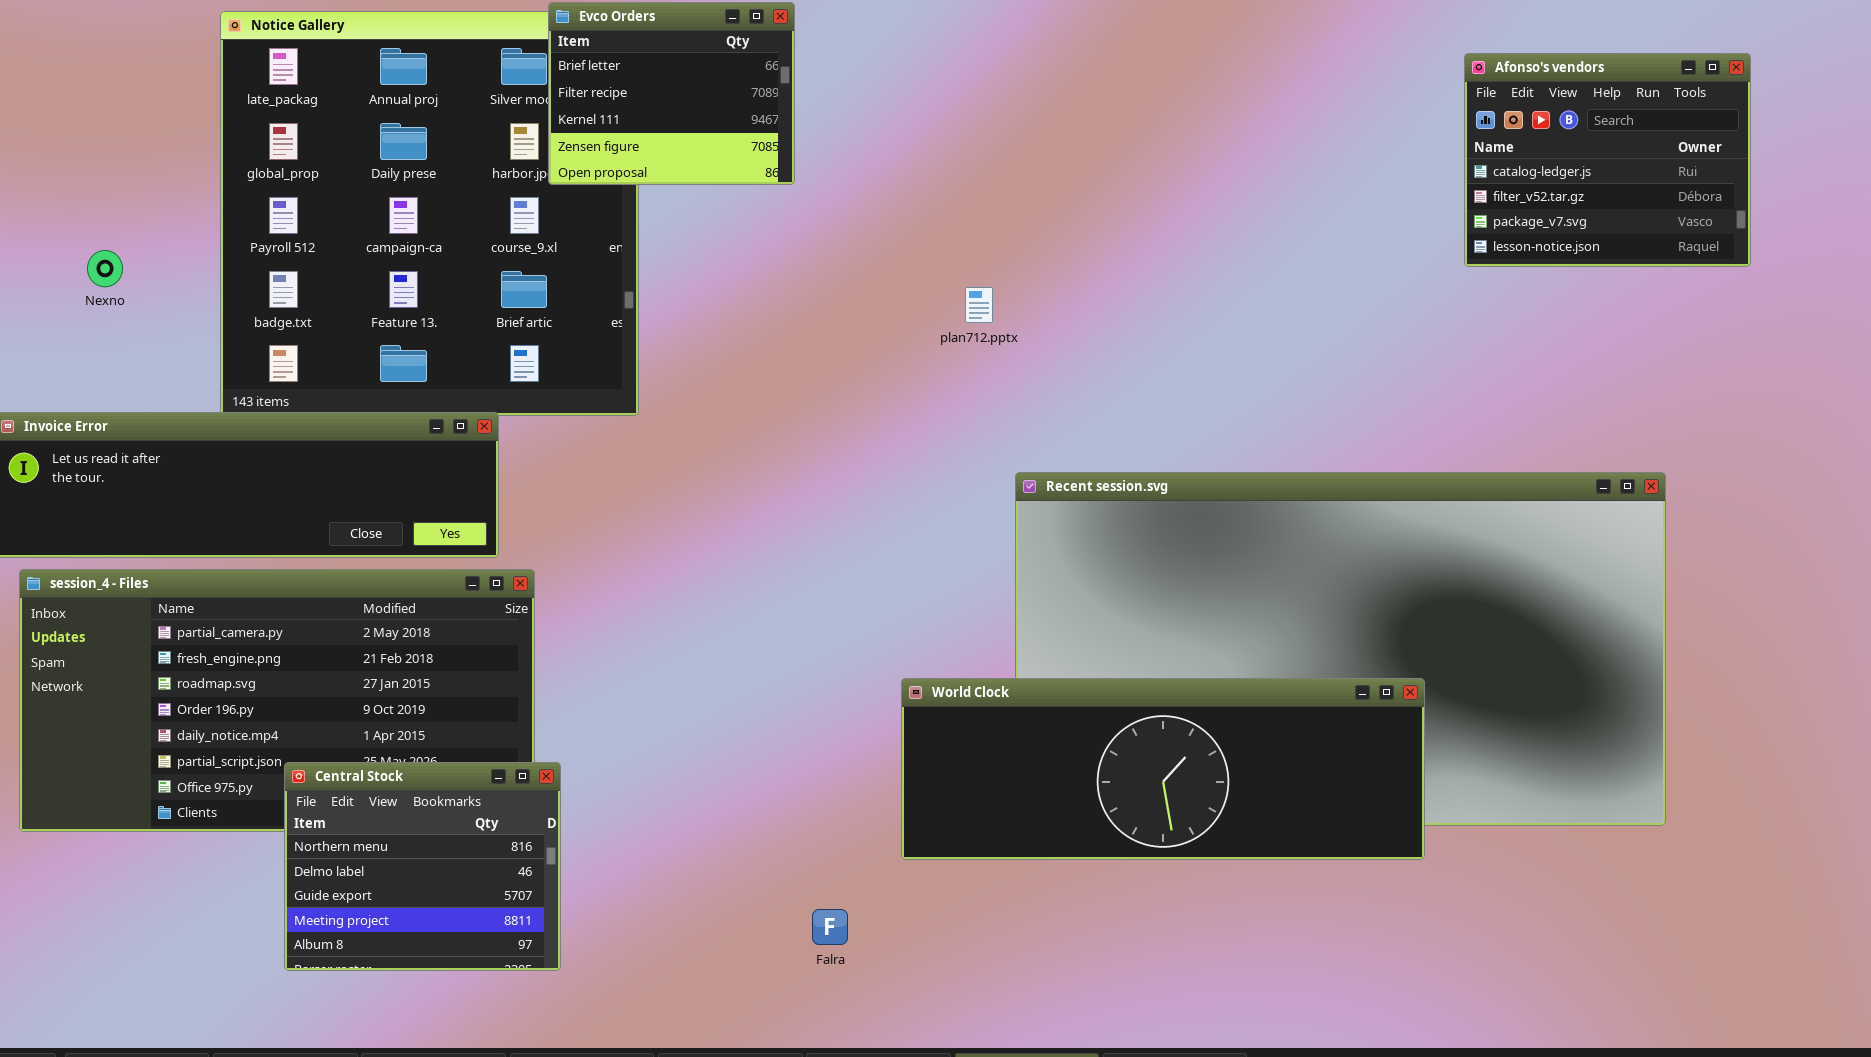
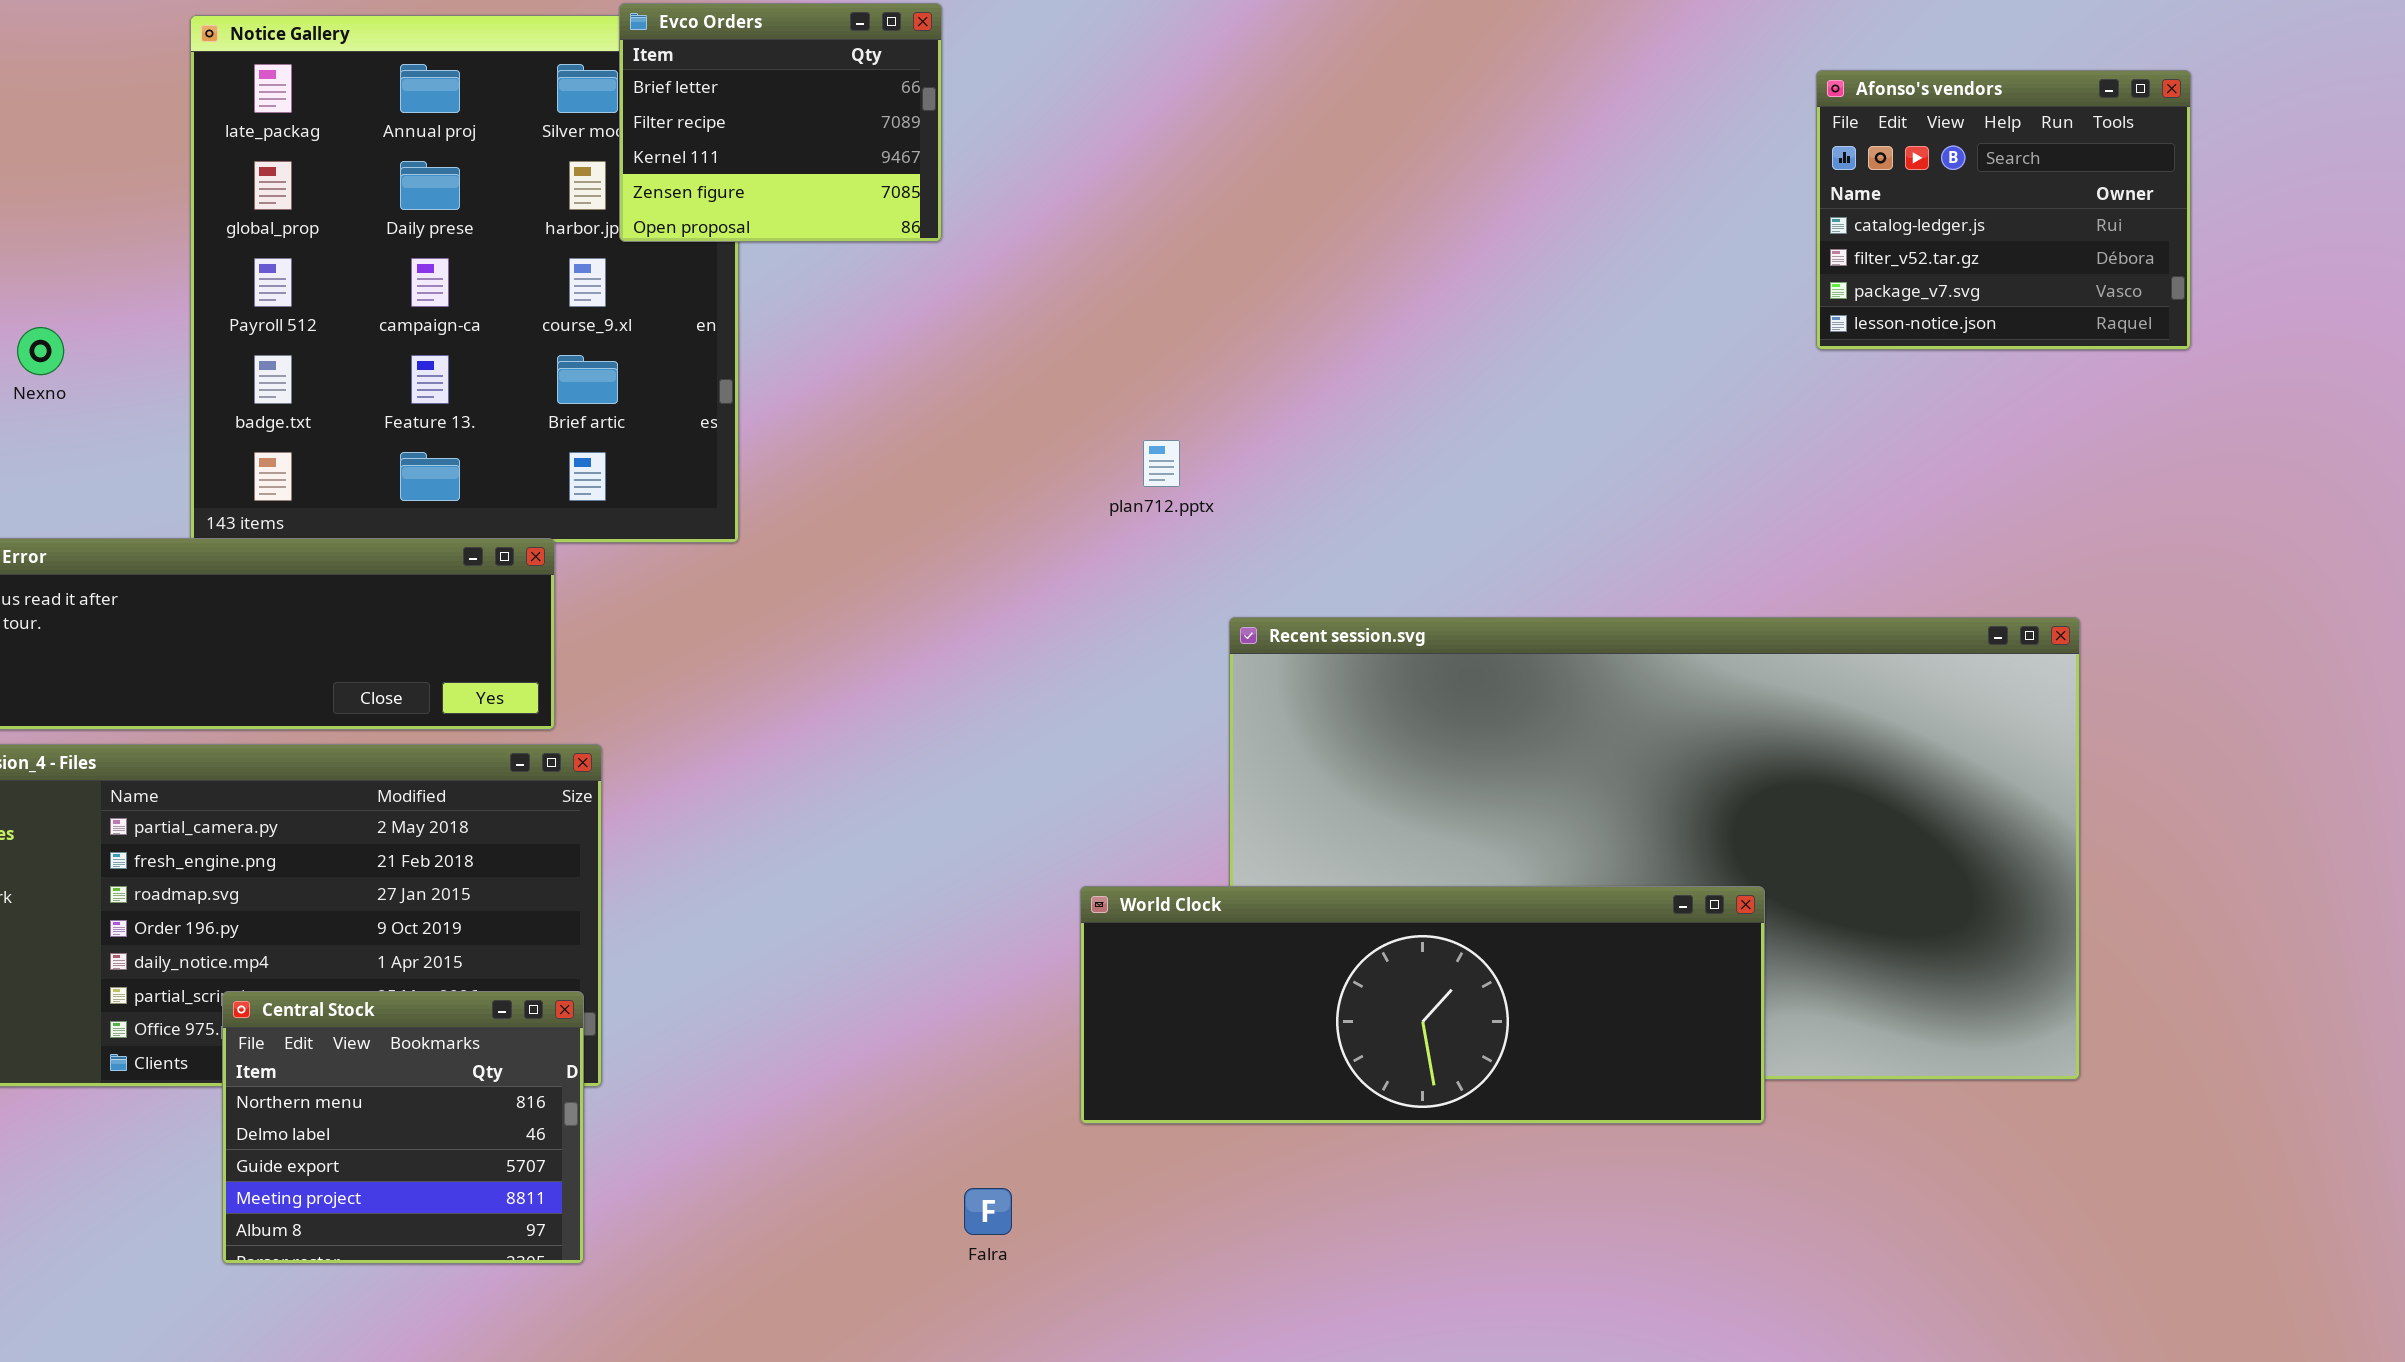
plan712.pptx: [965,287,993,323] -> [1143,440,1180,487], moved
Central Stock: [284,762,561,971] -> [222,991,584,1264], moved

